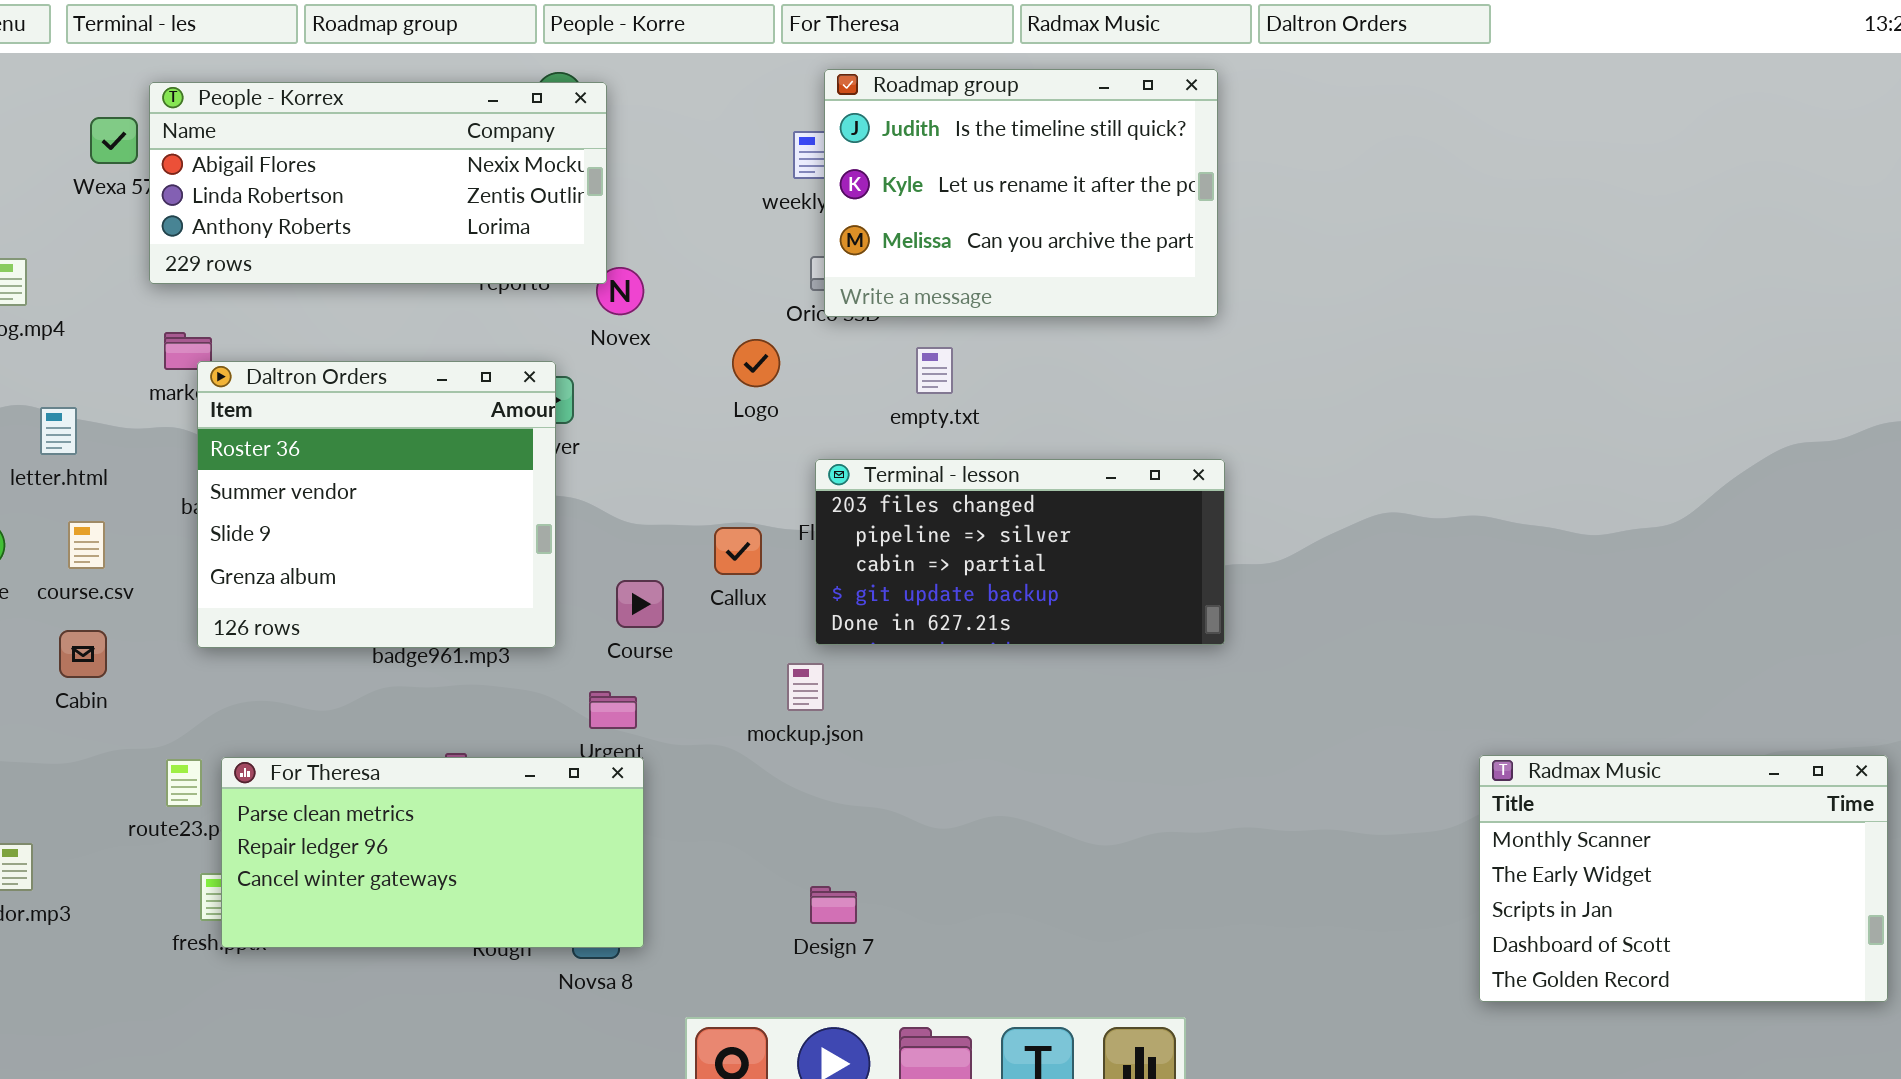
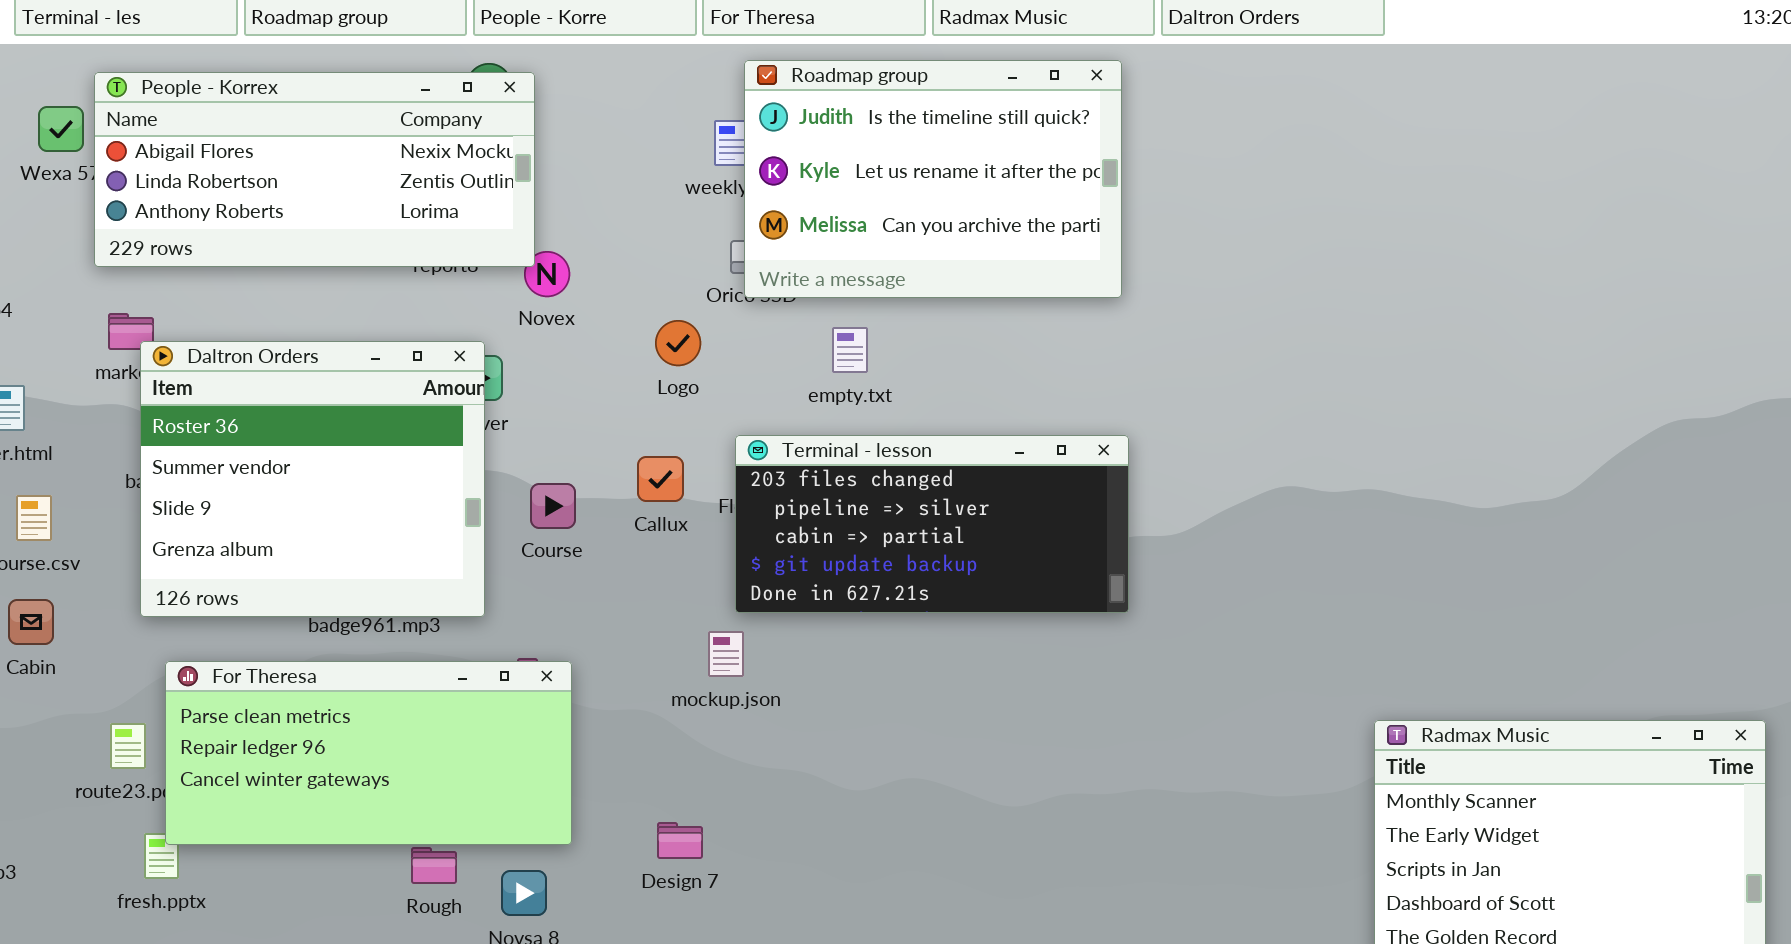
Callux: [714,527,762,575] -> [637,456,684,502], moved
Course: [616,580,664,628] -> [530,483,576,529], moved
For Theresa: [221,757,644,948] -> [165,661,572,845], moved
Design 7: [810,886,857,924] -> [657,822,703,859], moved

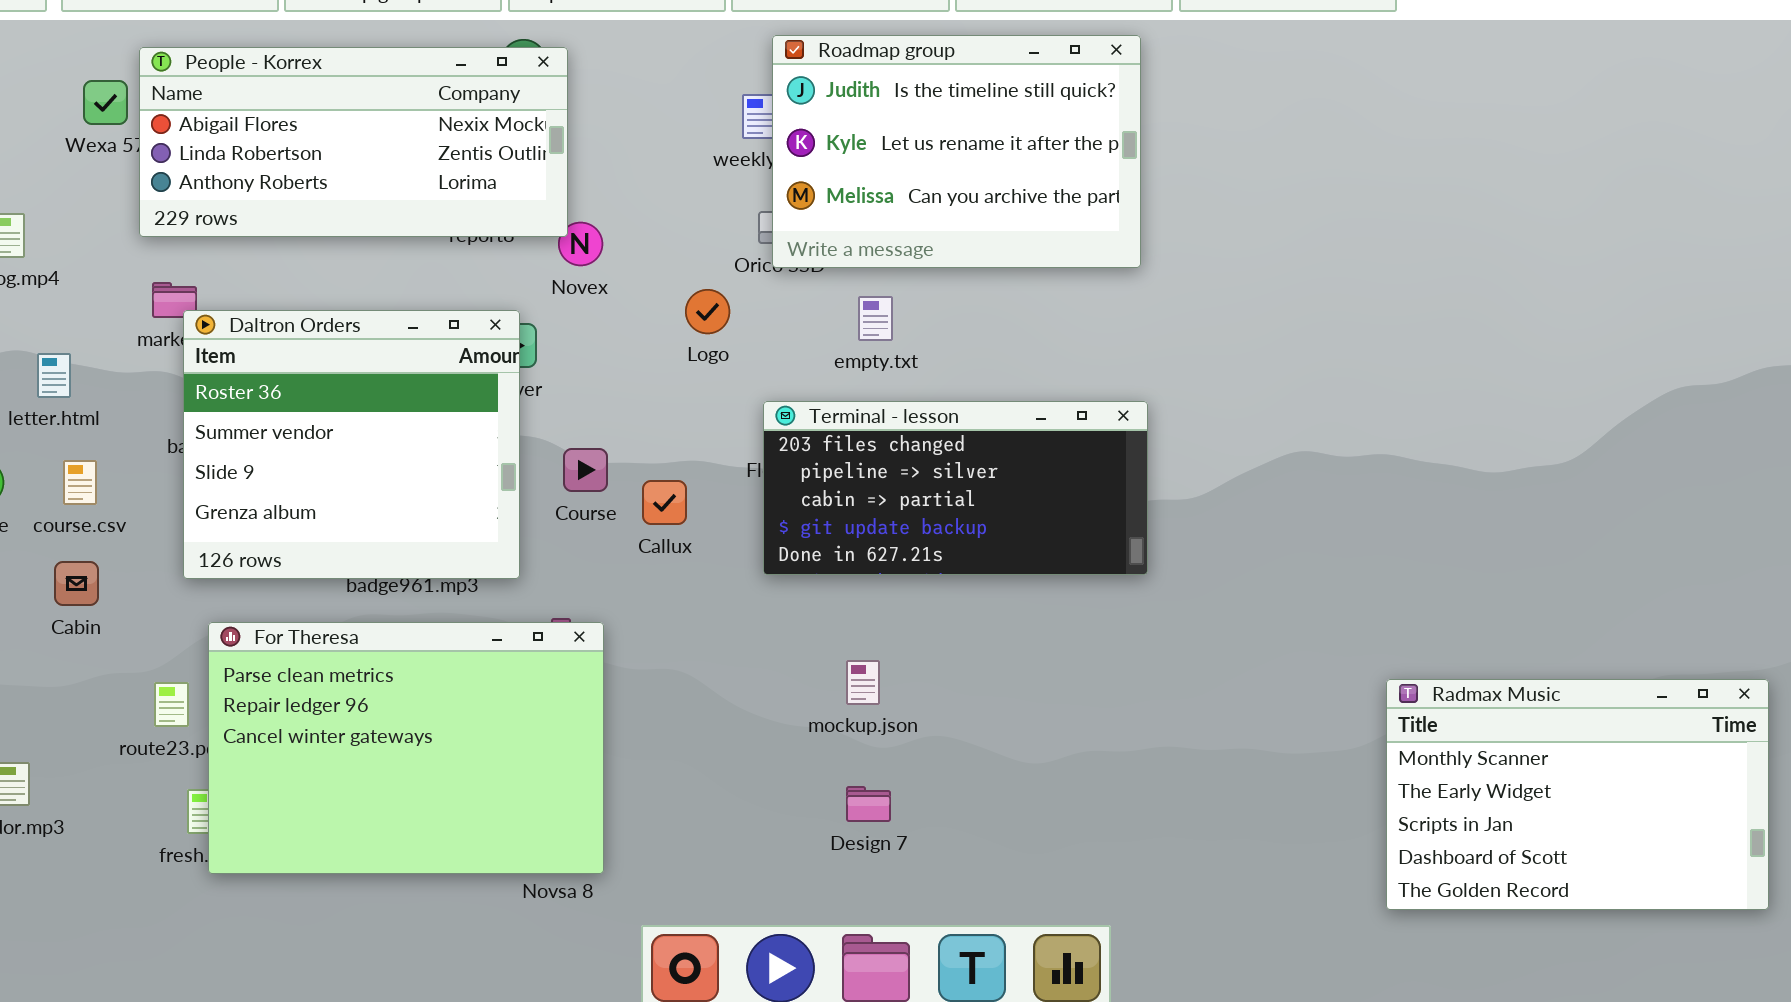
Callux: [637,456,684,502] -> [642,480,687,525], moved
mockup.json: [708,631,744,677] -> [846,660,880,705], moved
For Theresa: [165,661,572,845] -> [208,622,604,874], resized
Design 7: [657,822,703,859] -> [846,786,891,822], moved

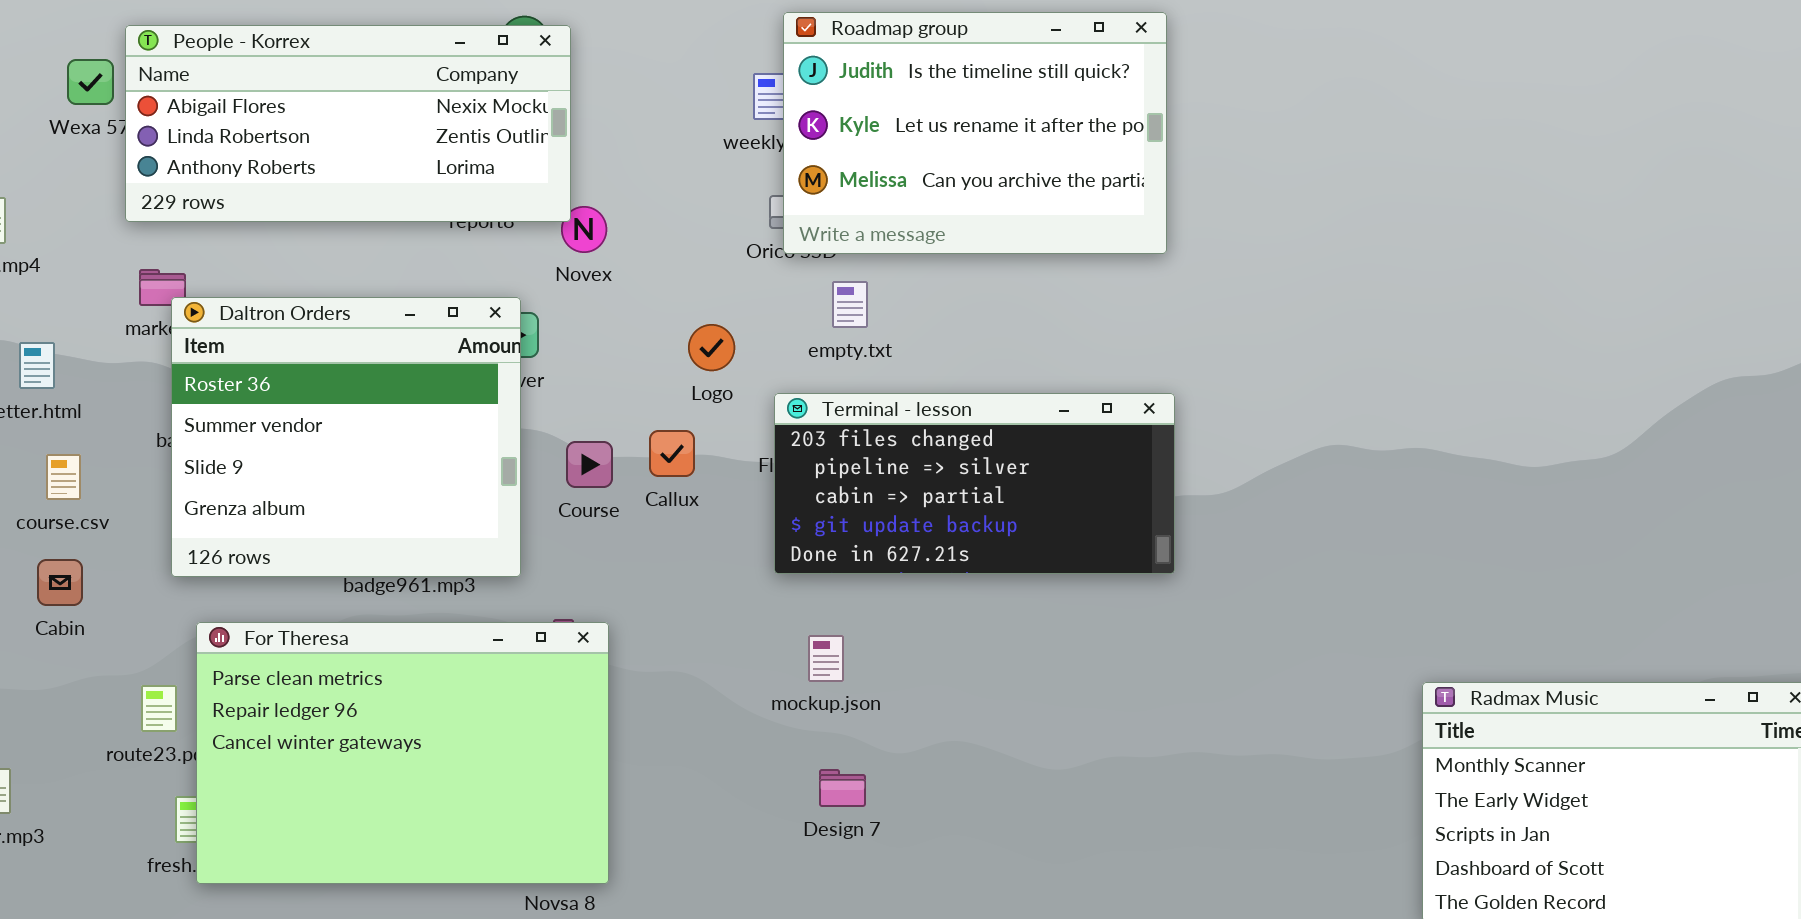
Logo: [685,289,730,334] -> [688,324,735,371], moved
empty.txt: [858,296,893,341] -> [832,281,868,328], moved
Callux: [642,480,687,525] -> [649,430,695,477], moved
mockup.json: [846,660,880,705] -> [808,635,844,682], moved
Design 7: [846,786,891,822] -> [819,769,866,807], moved

